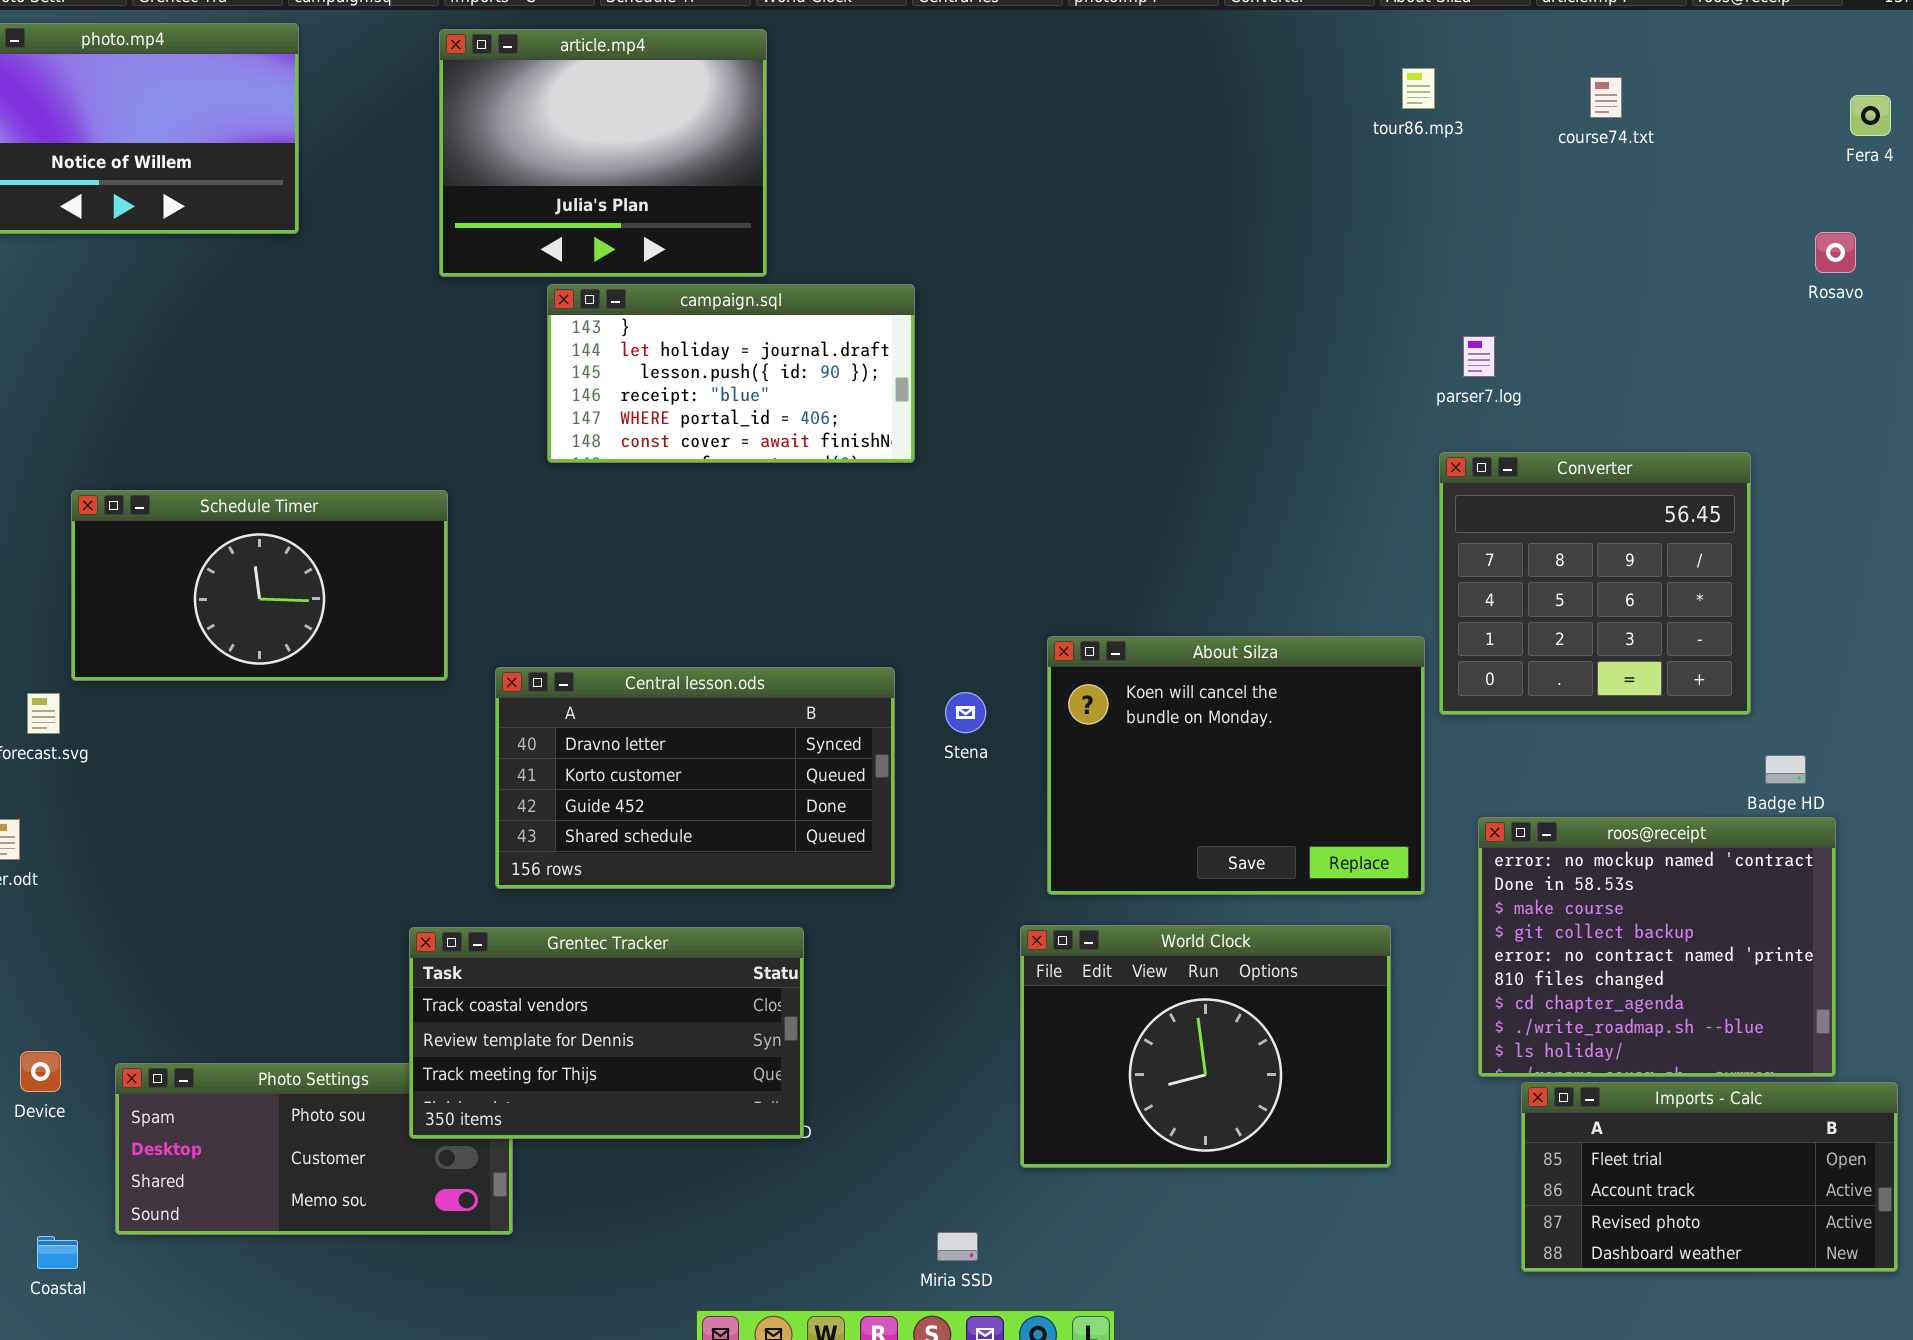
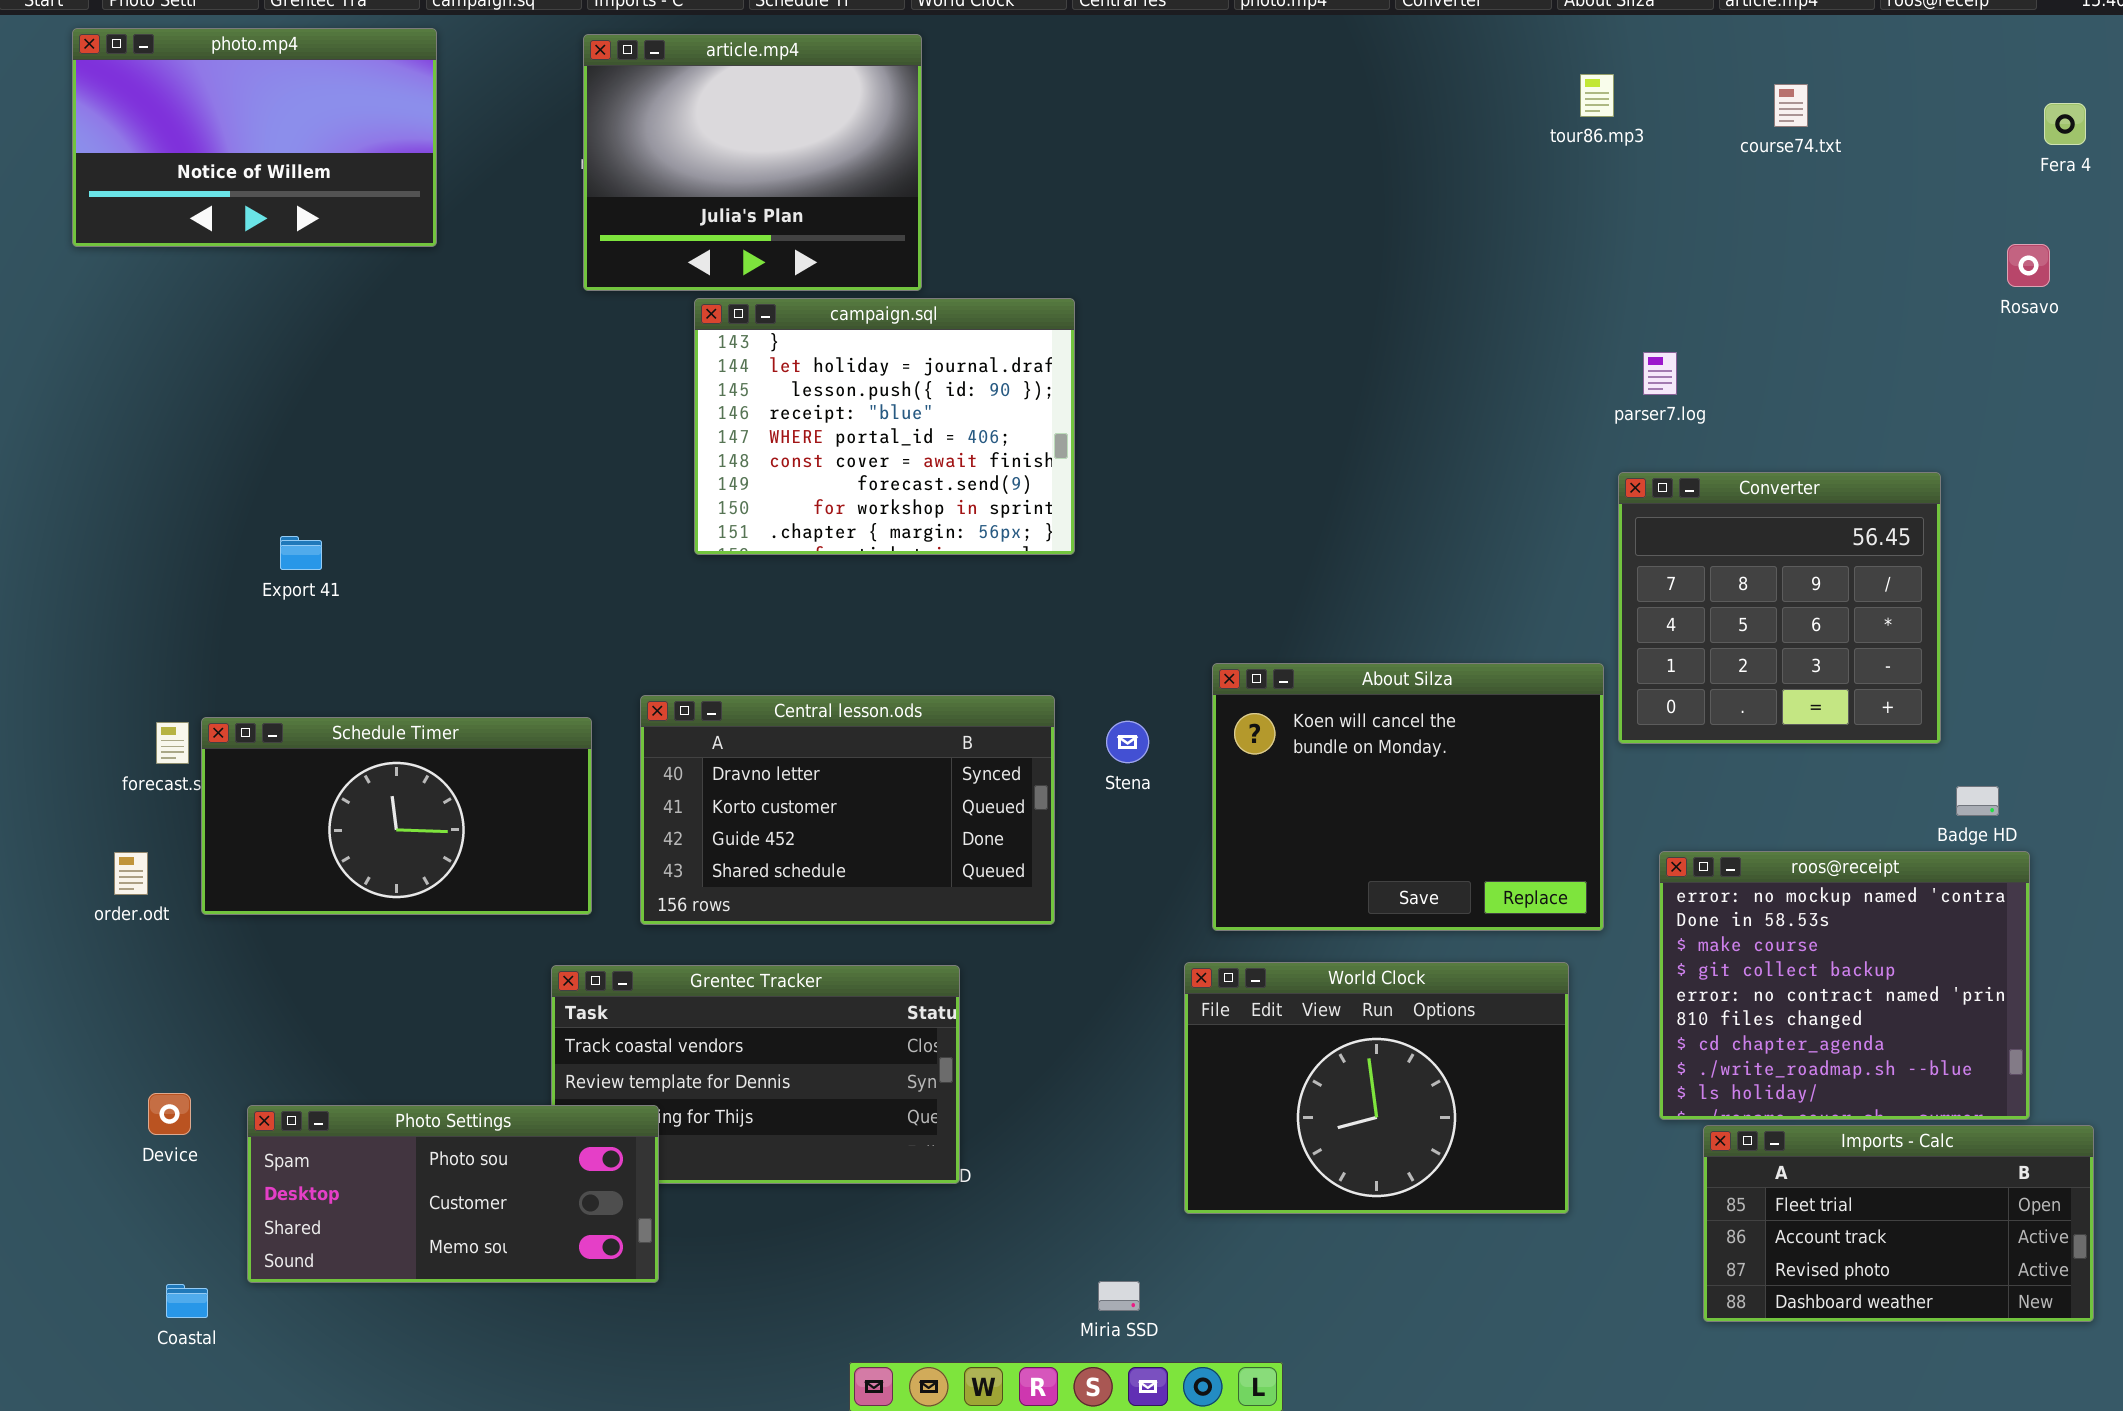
campaign.sql: [547,284,915,463] -> [694,298,1075,555], resized
Schedule Timer: [71,490,448,681] -> [201,717,592,915], moved
Photo Settings: [115,1063,513,1235] -> [247,1105,659,1283], raised

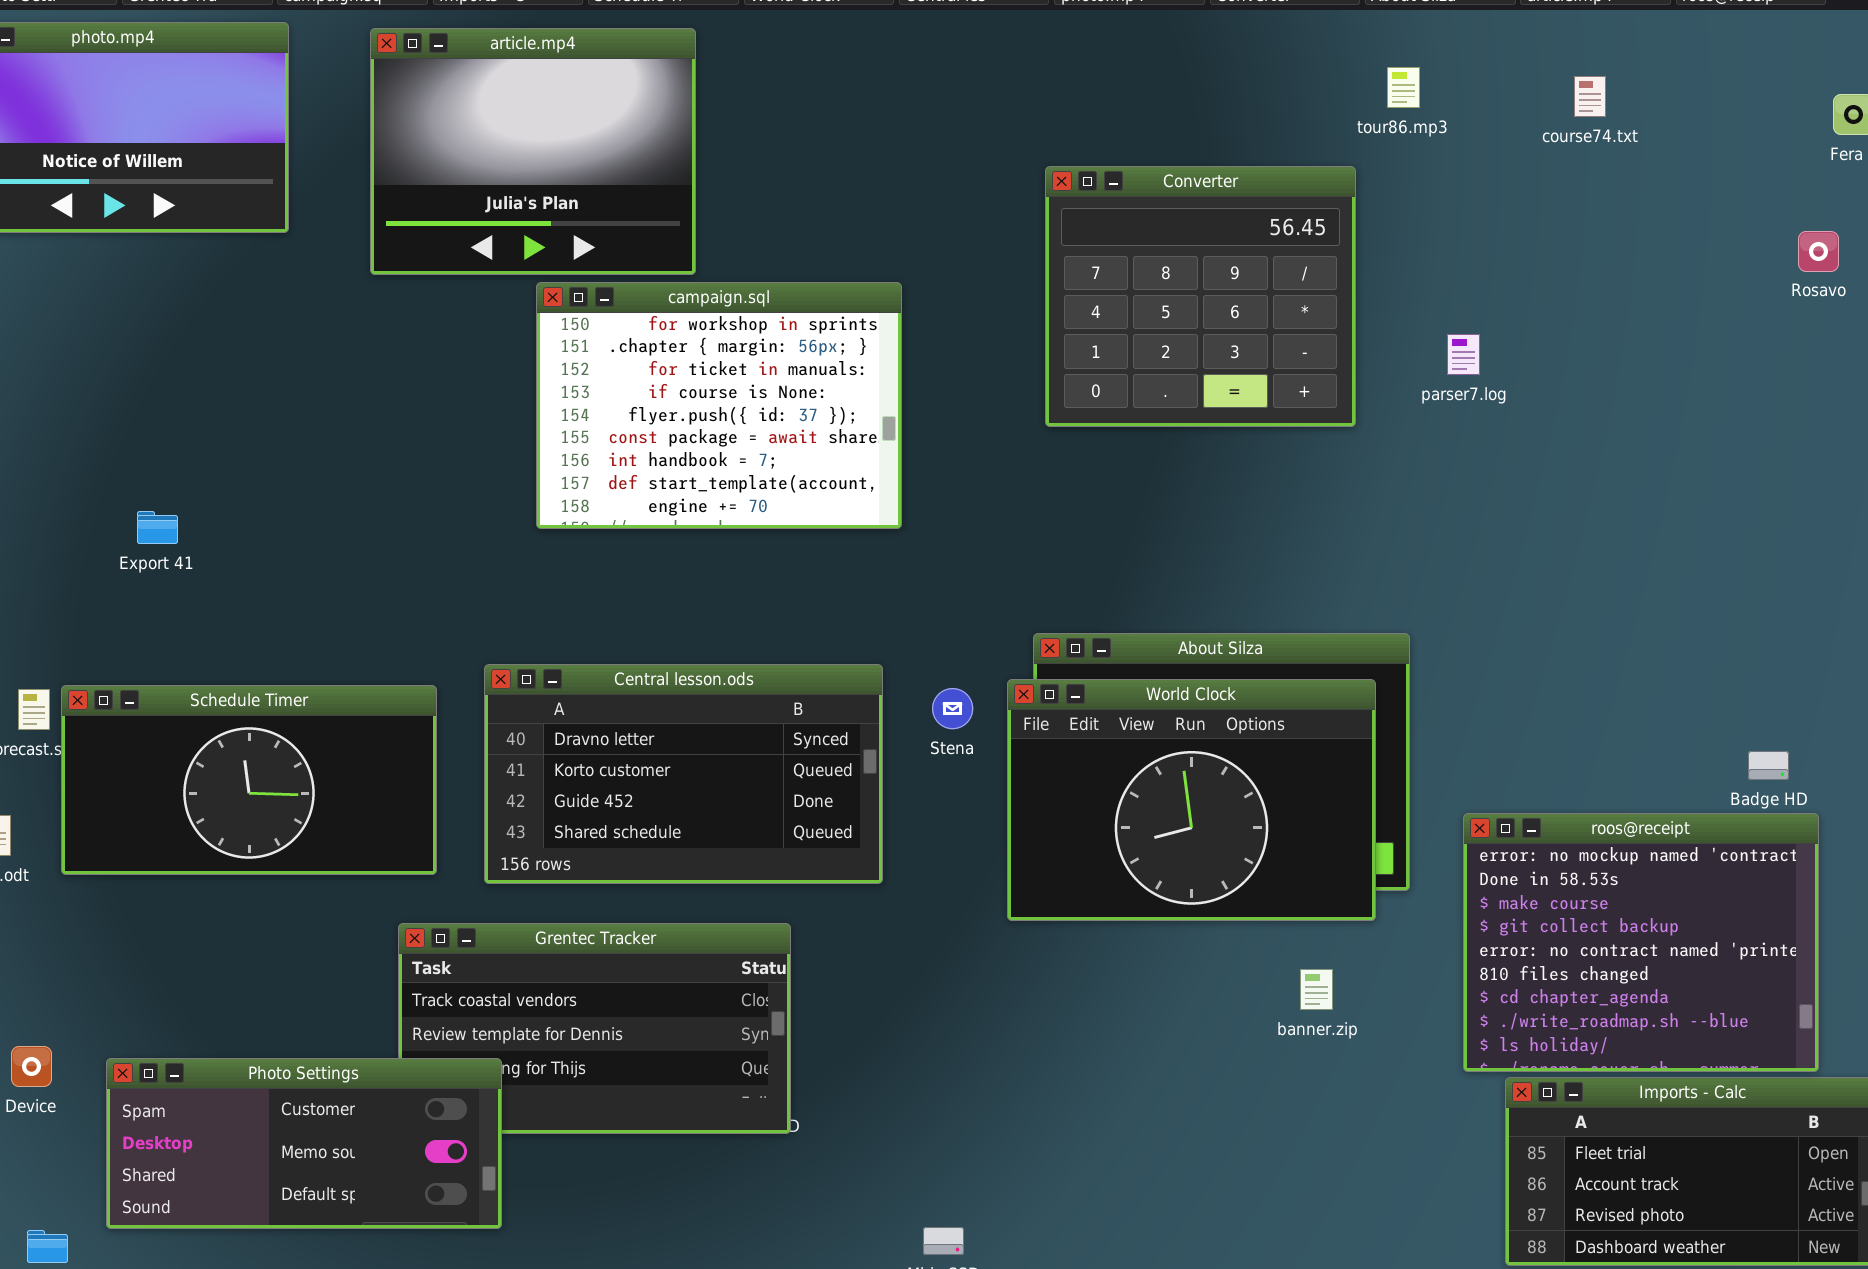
article.mp4: [583,34,922,291] -> [370,28,696,275], moved
campaign.sql: [694,298,1075,555] -> [536,282,902,529], scrolled down 7 rows
Converter: [1618,472,1941,744] -> [1045,166,1356,427], moved
World Clock: [1184,962,1569,1214] -> [1007,679,1376,921], moved
Photo Settings: [247,1105,659,1283] -> [106,1058,502,1229], scrolled down 1 row

